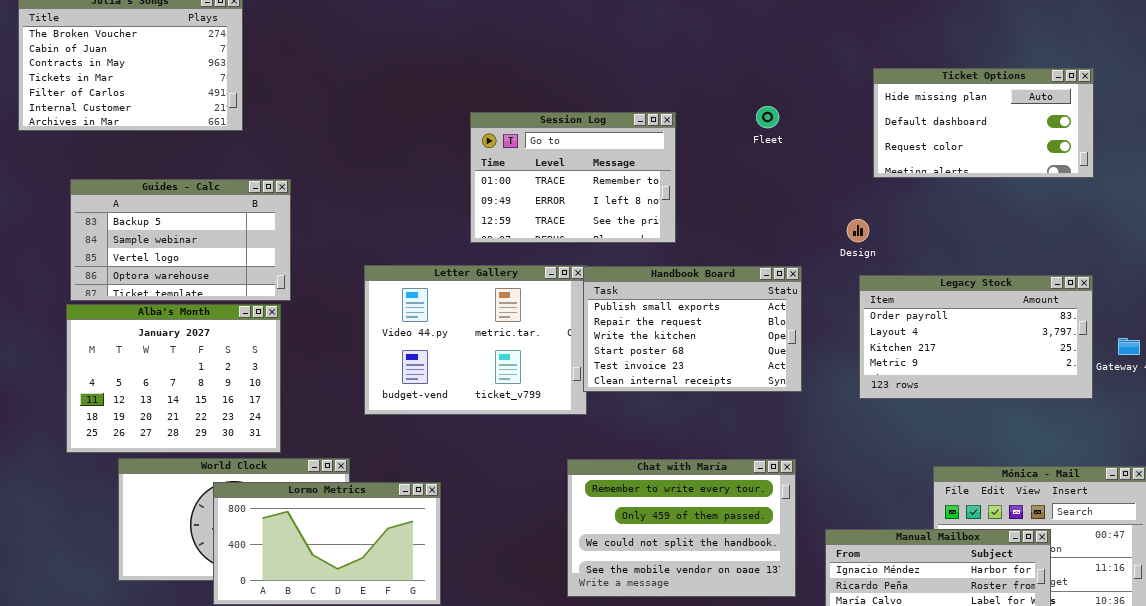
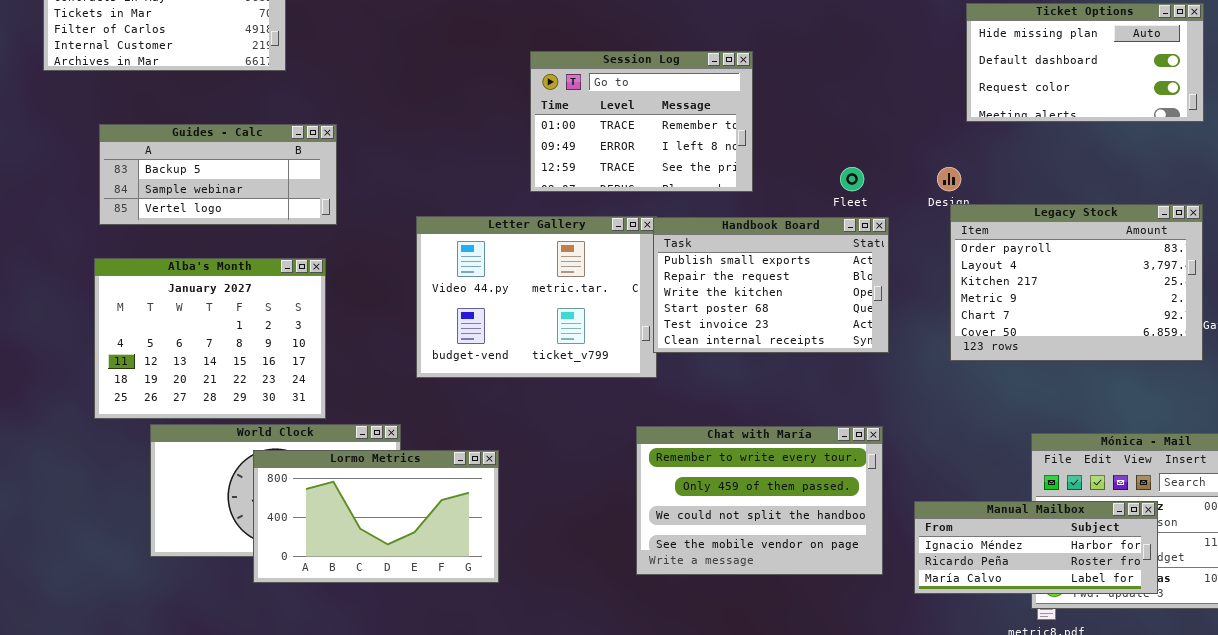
Fleet: [756,106,779,128] -> [840,167,864,191], moved
Guides - Calc: [70,179,291,301] -> [99,124,337,225], resized
Legacy Stock: [859,275,1093,399] -> [950,204,1203,361], resized

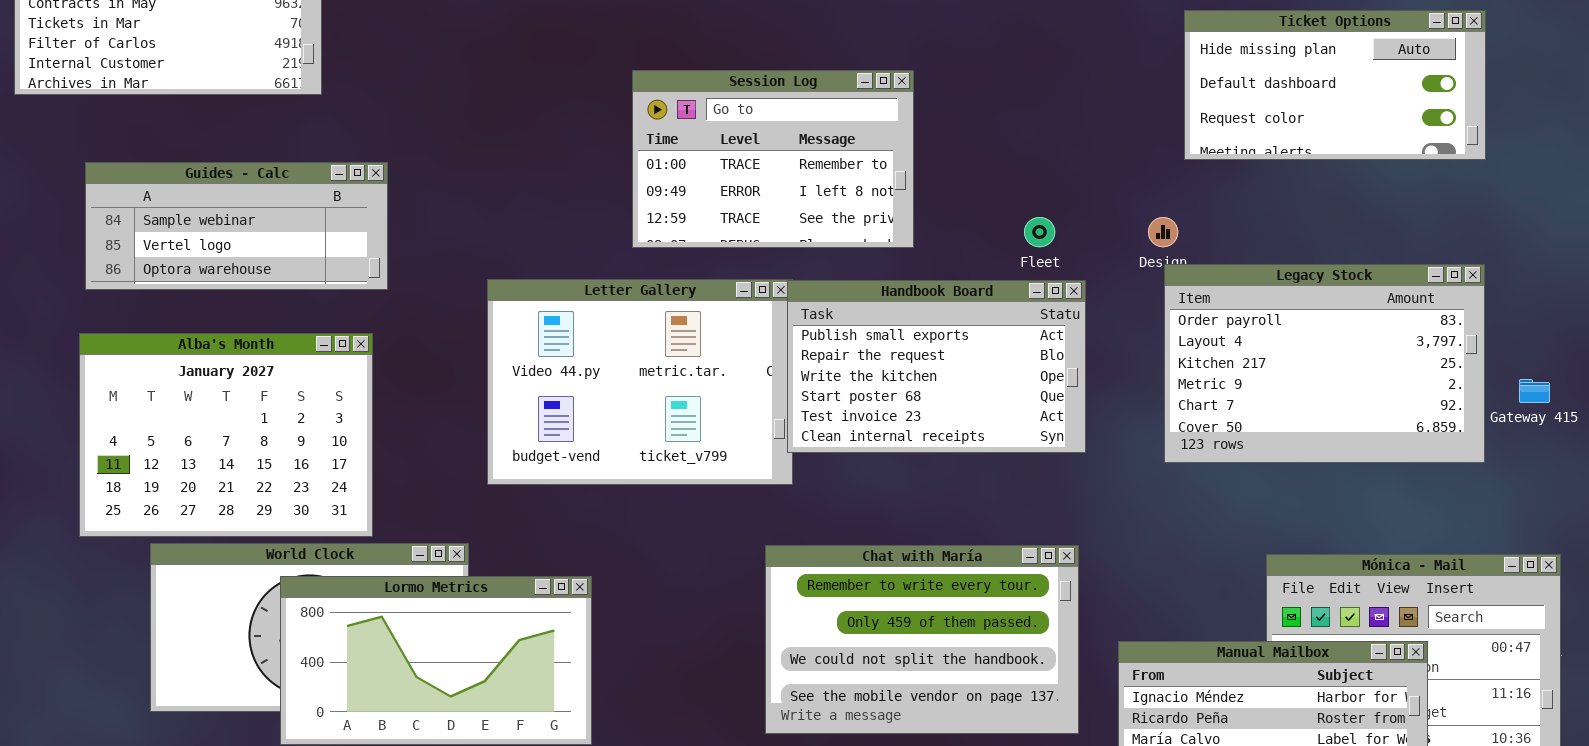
Guides - Calc: [99,124,337,225] -> [85,162,388,290], scrolled down 1 row

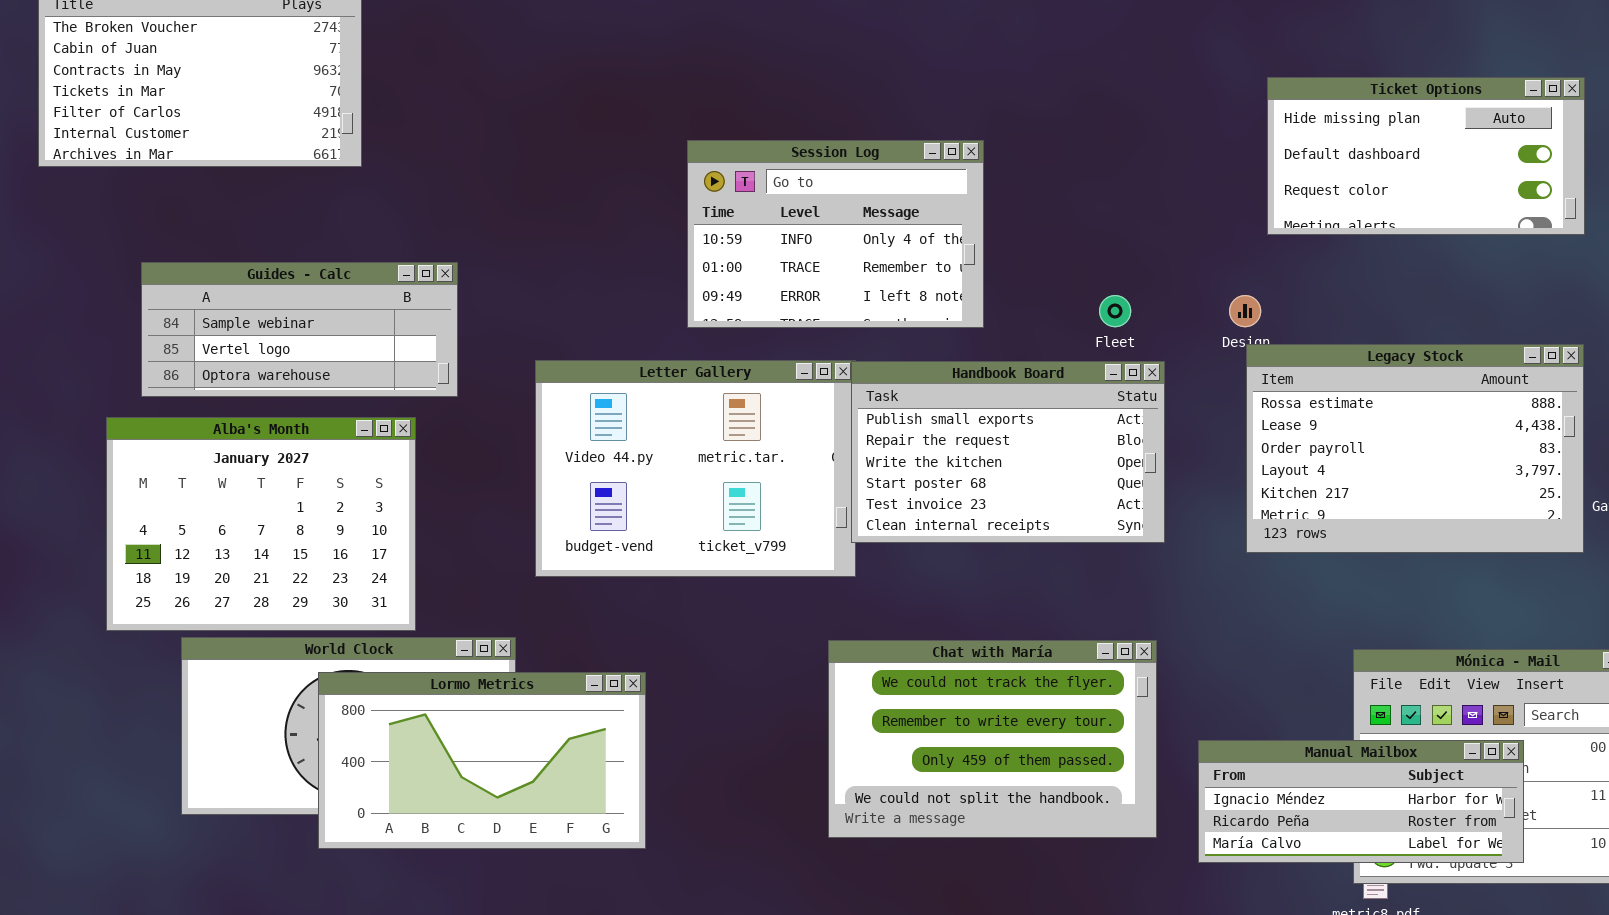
Session Log: [632,70,914,248] -> [687,140,984,328], scrolled up 1 row
Guides - Calc: [85,162,388,290] -> [141,262,458,397], moved
Legacy Stock: [1164,264,1485,463] -> [1246,344,1584,553], scrolled up 2 rows
Chat with María: [765,545,1079,734] -> [828,640,1157,838], scrolled up 1 row

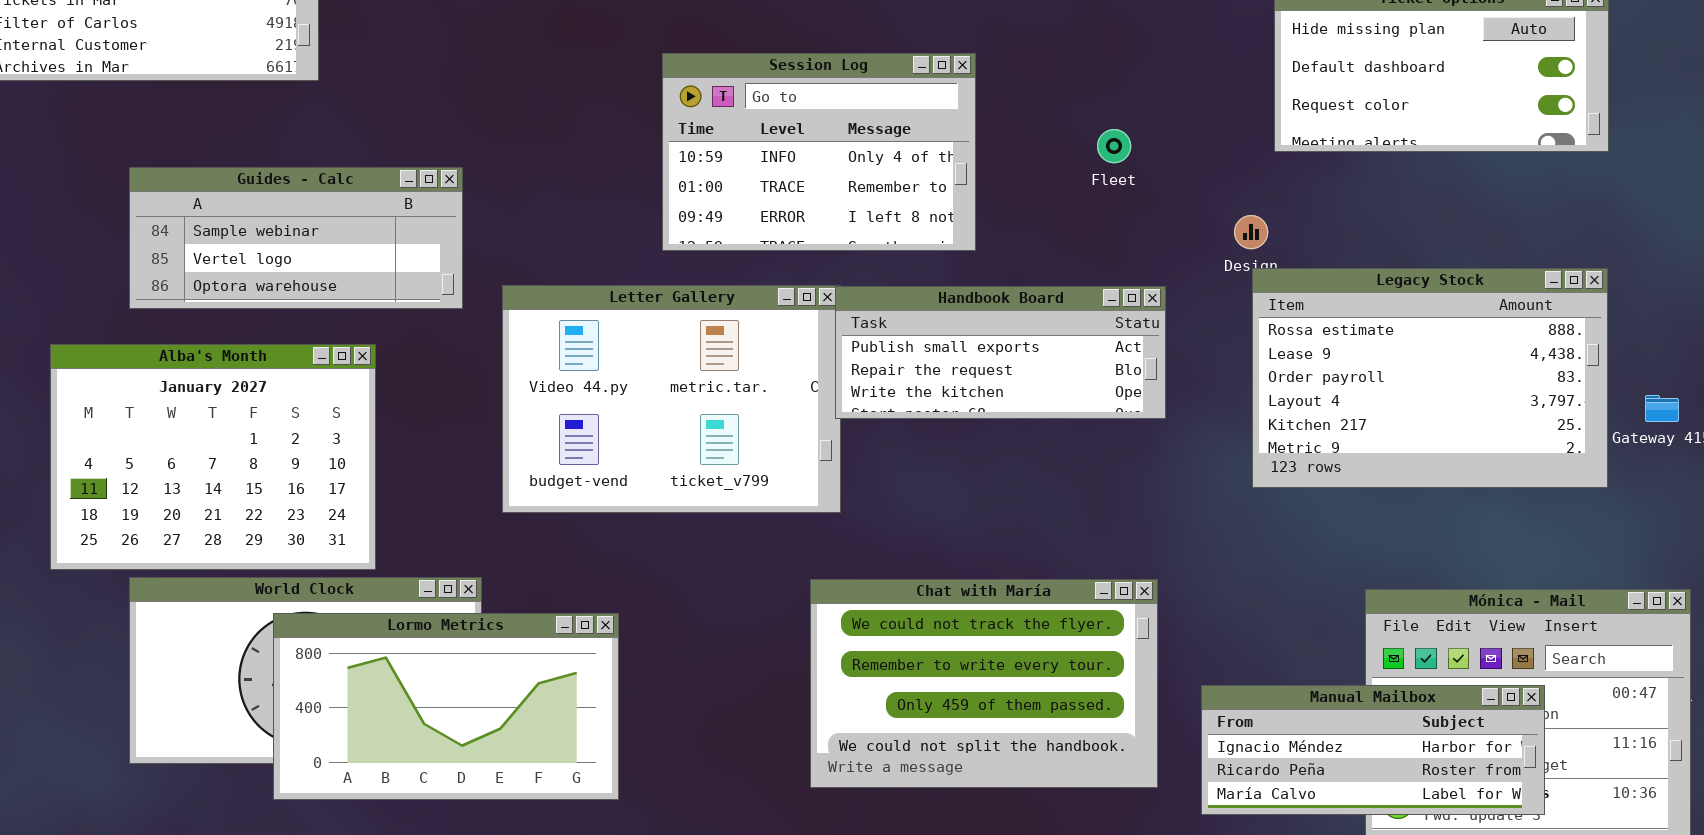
Guides - Calc: [141,262,458,397] -> [129,167,463,309], moved
Fleet: [1099,295,1131,327] -> [1097,129,1131,163], moved
Handbook Board: [851,361,1165,543] -> [835,286,1166,419], resized

